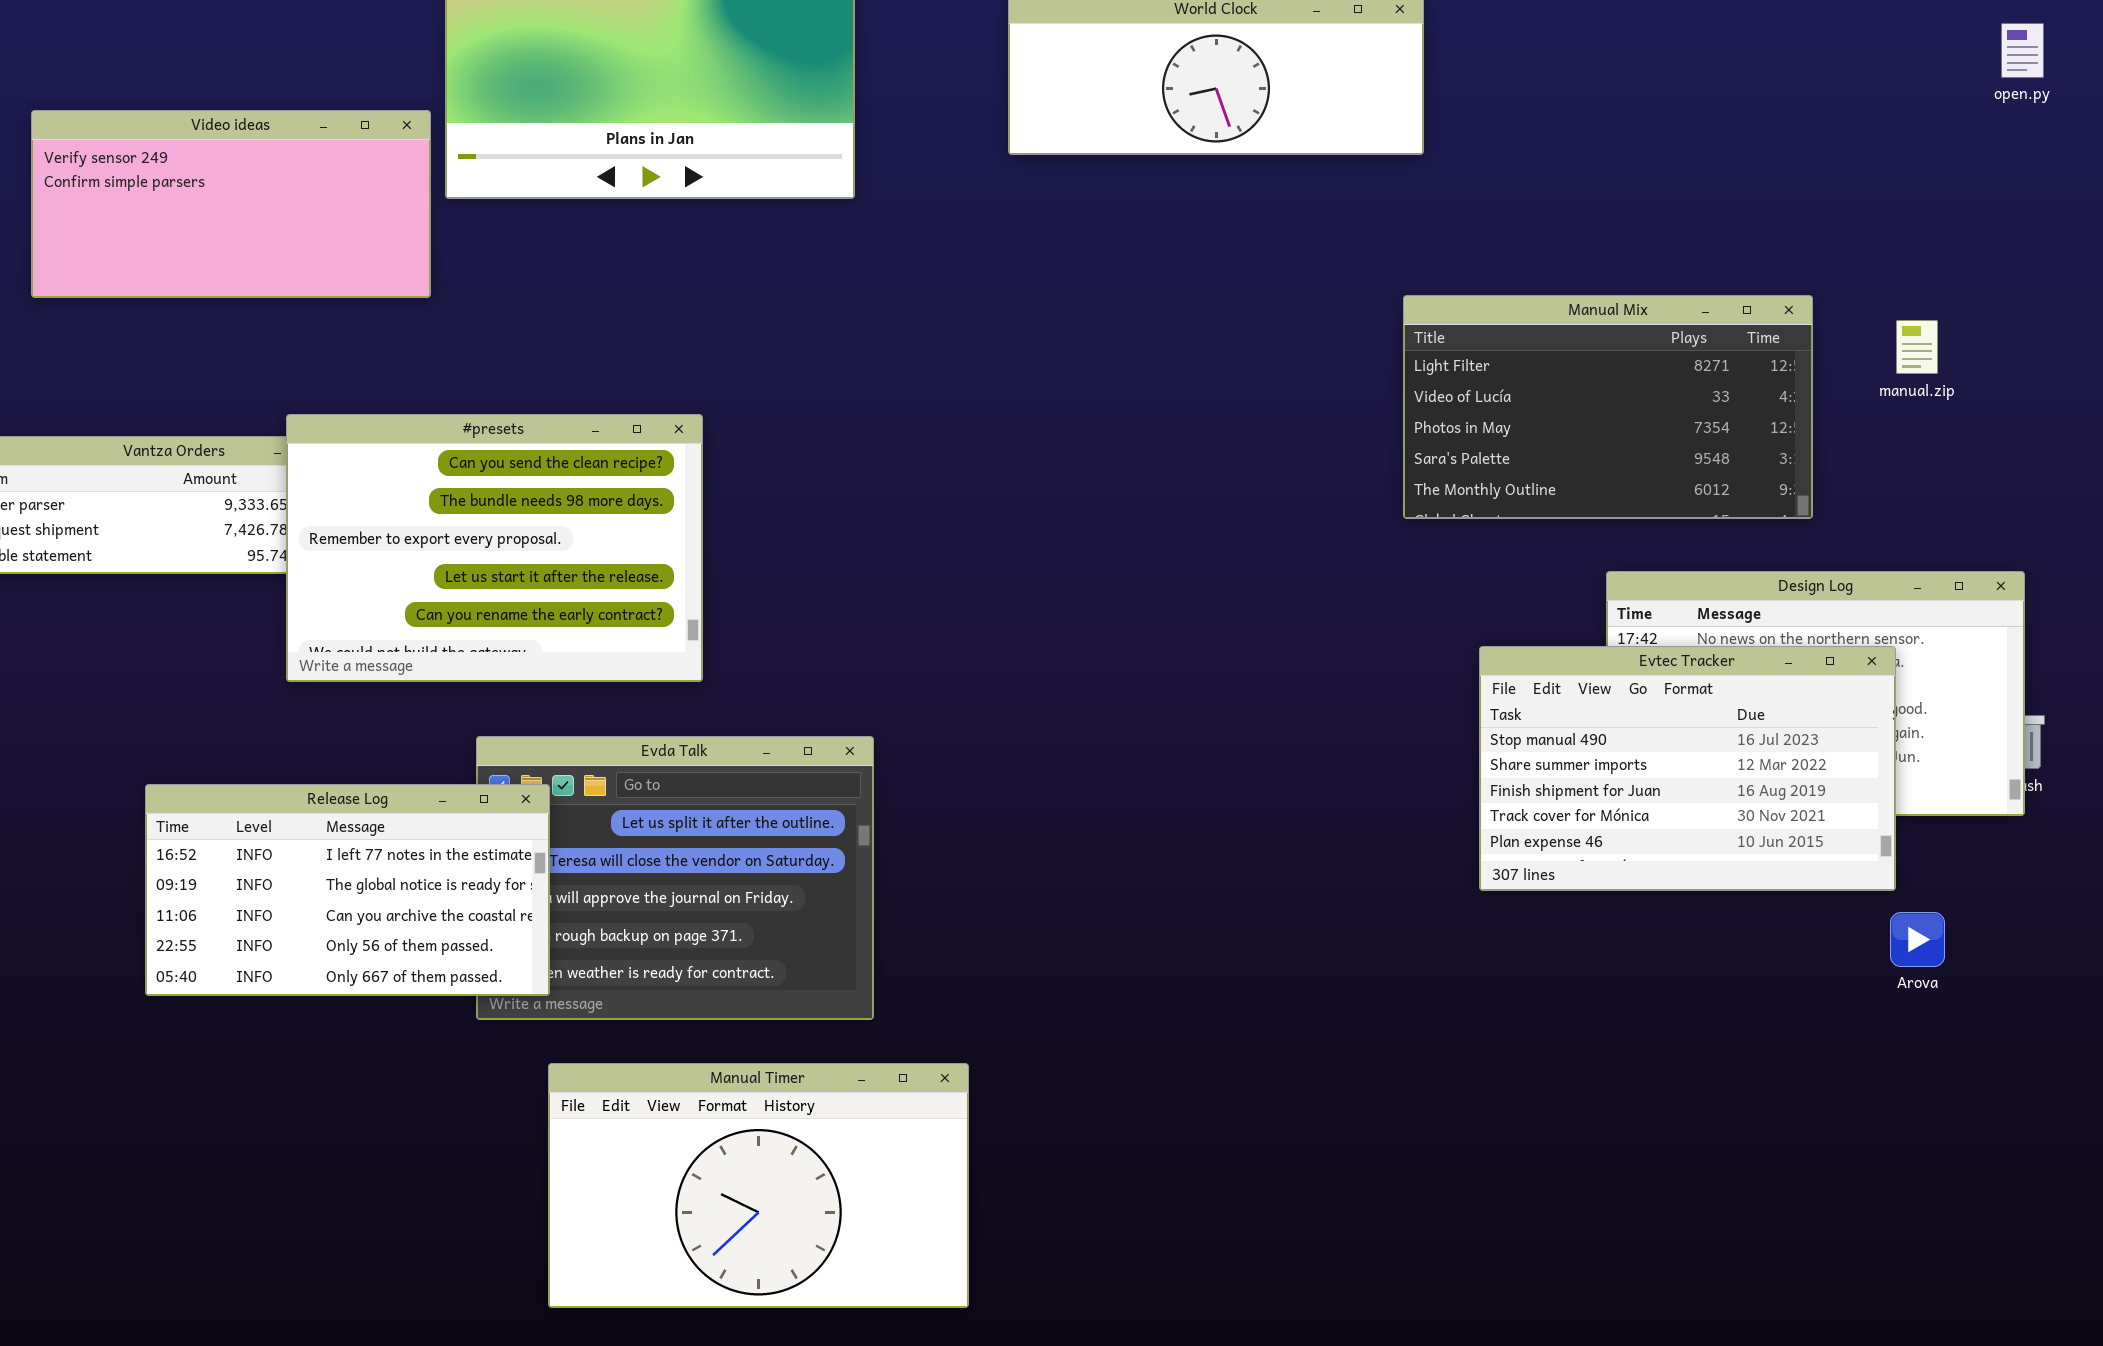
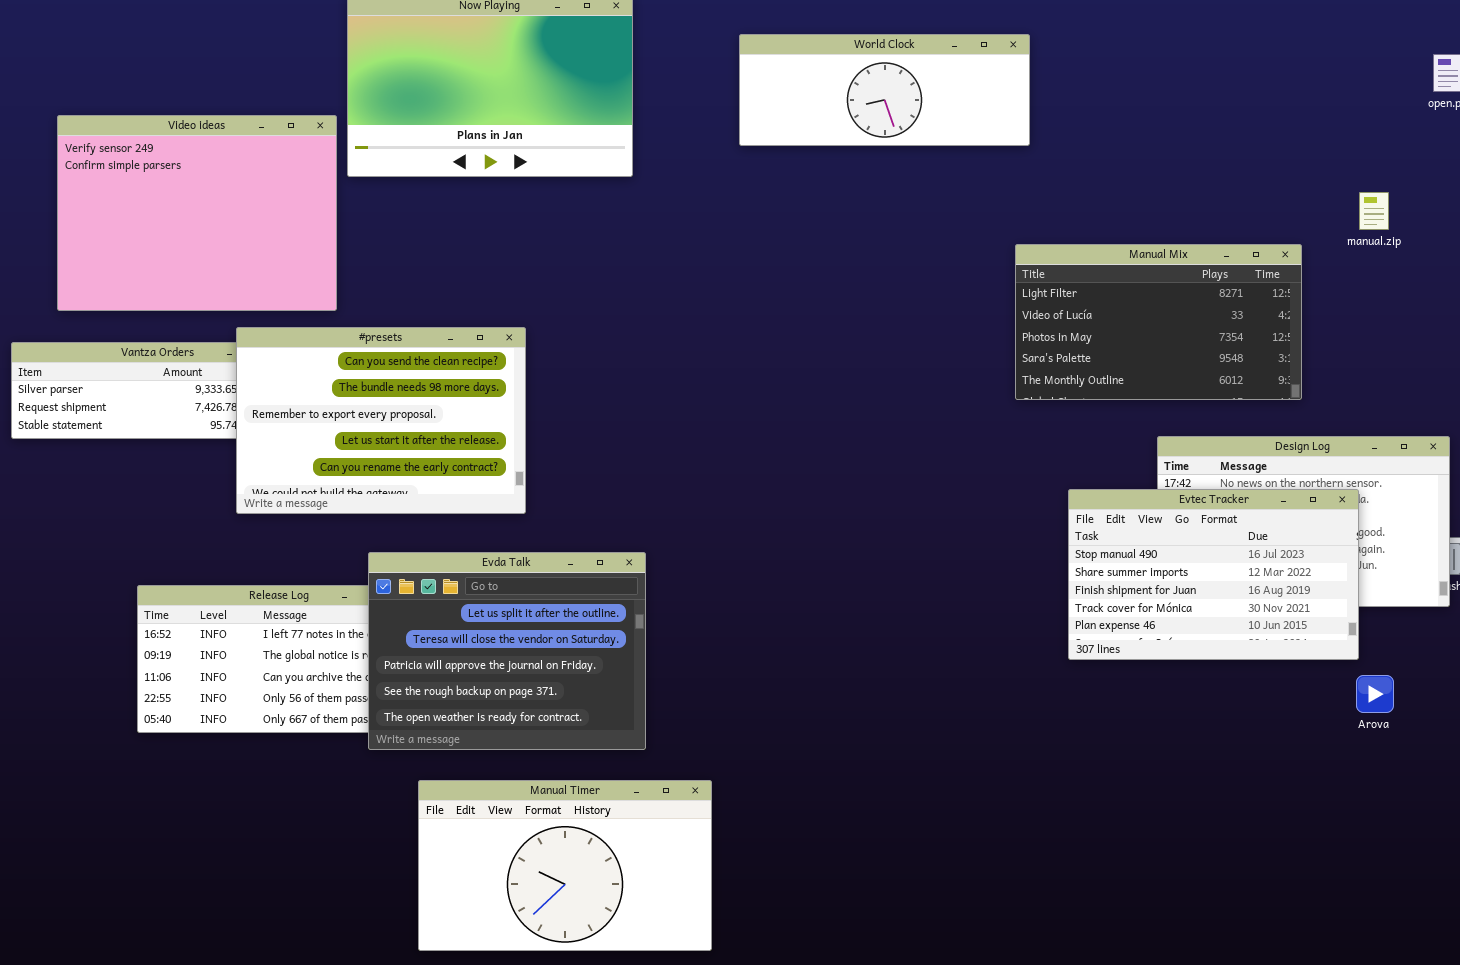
Video ideas: [31,110,431,298] -> [57,115,337,311], resized
manual.zip: [1896,320,1938,374] -> [1359,192,1389,230], moved
Evda Talk: [476,736,874,1020] -> [368,552,646,750], raised

